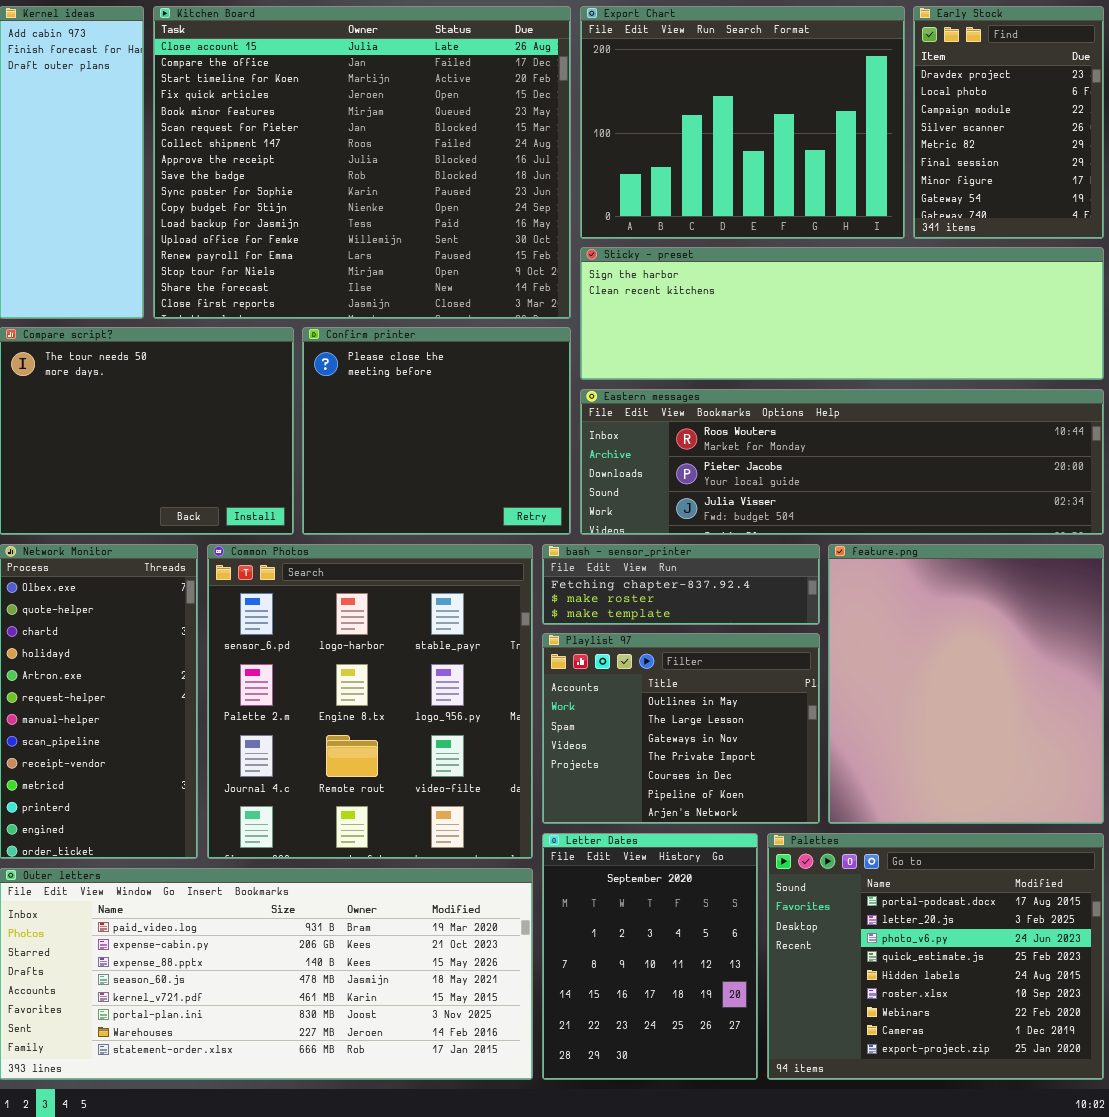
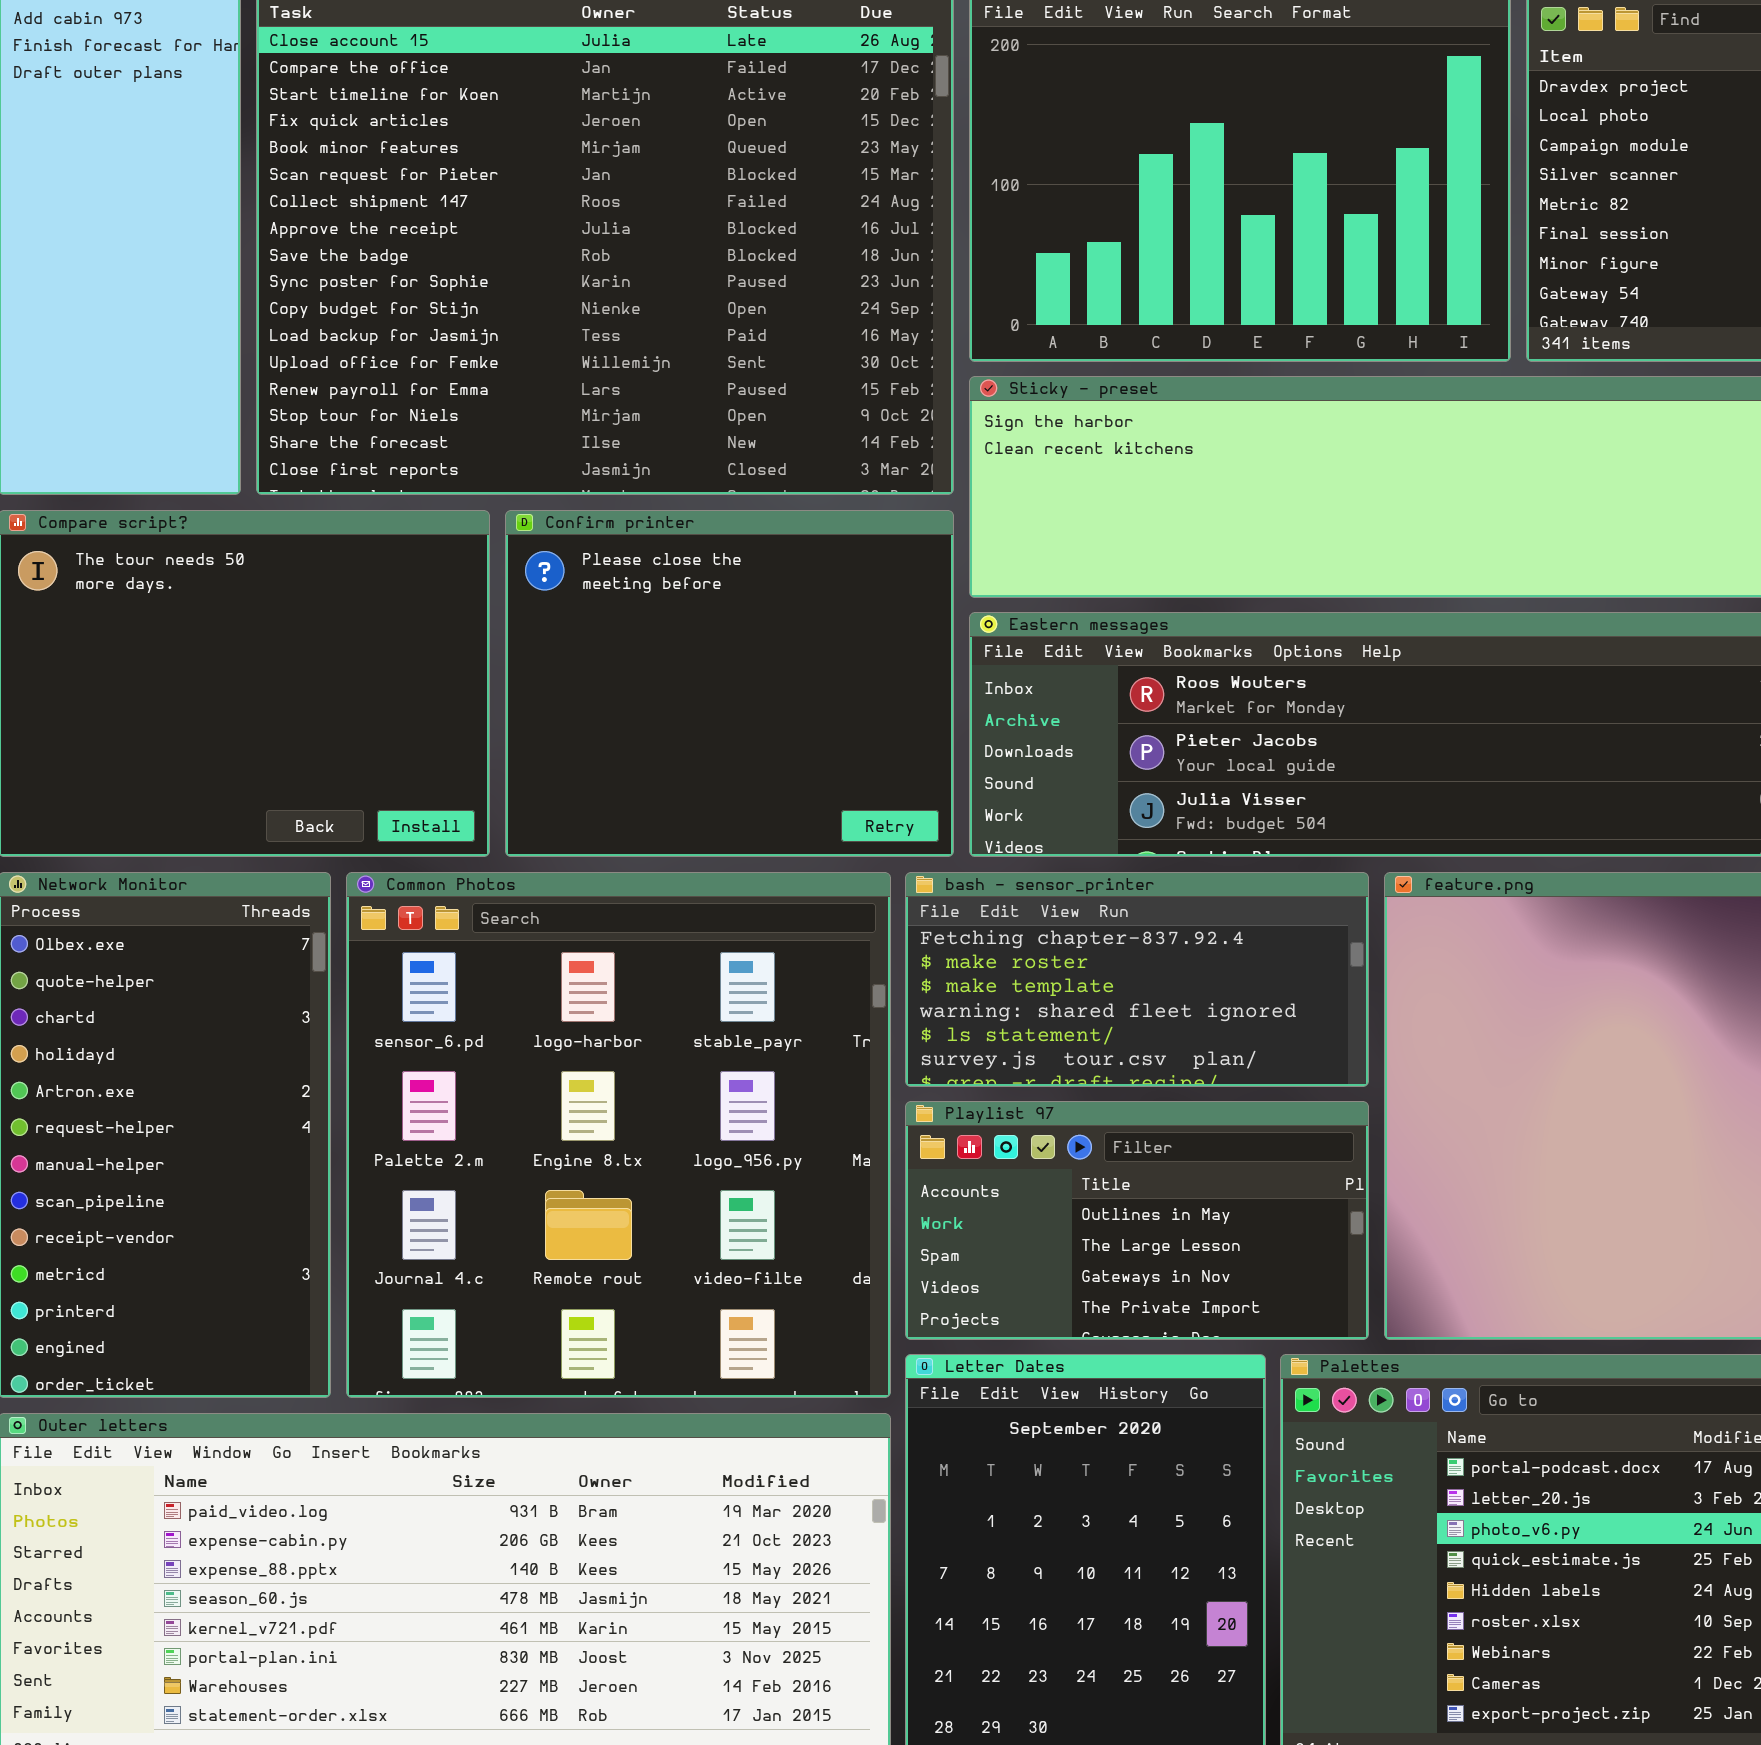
bash - sensor_printer: [542,544,820,625] -> [905,872,1369,1087], resized
Playlist 97: [542,633,820,824] -> [905,1101,1369,1340], resized

